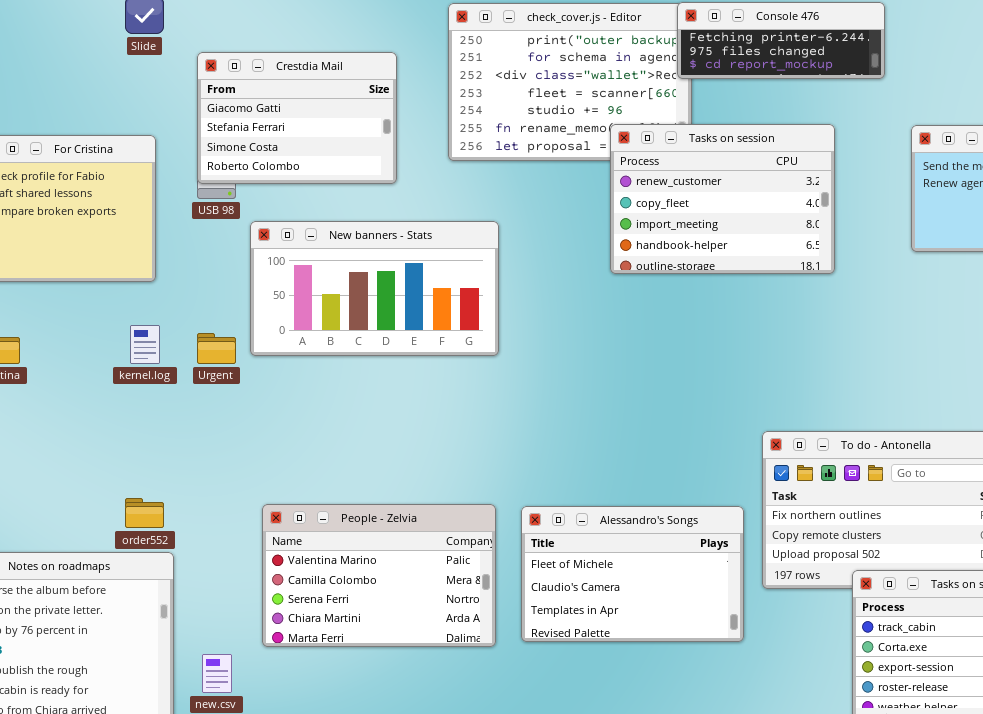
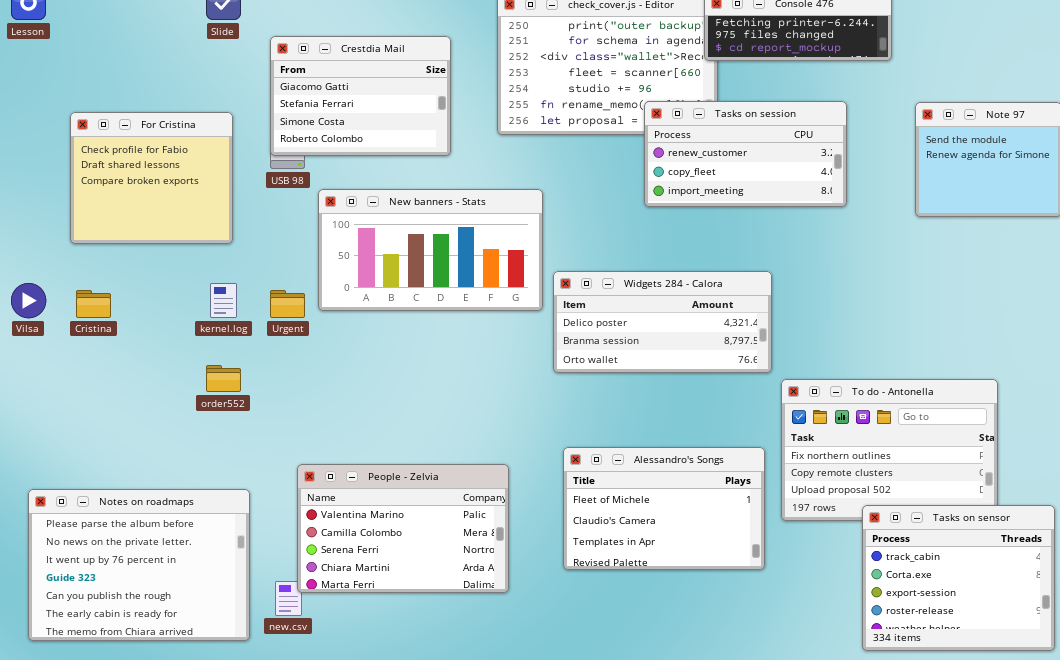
Tasks on session: [610,124,835,274] -> [644,101,847,207], resized
Widgets 284 - Calora: none -> [553,271,772,373], opened
order552: [125,498,164,528] -> [206,365,241,392], moved
People - Zelvia: [262,504,496,647] -> [297,464,509,593], moved

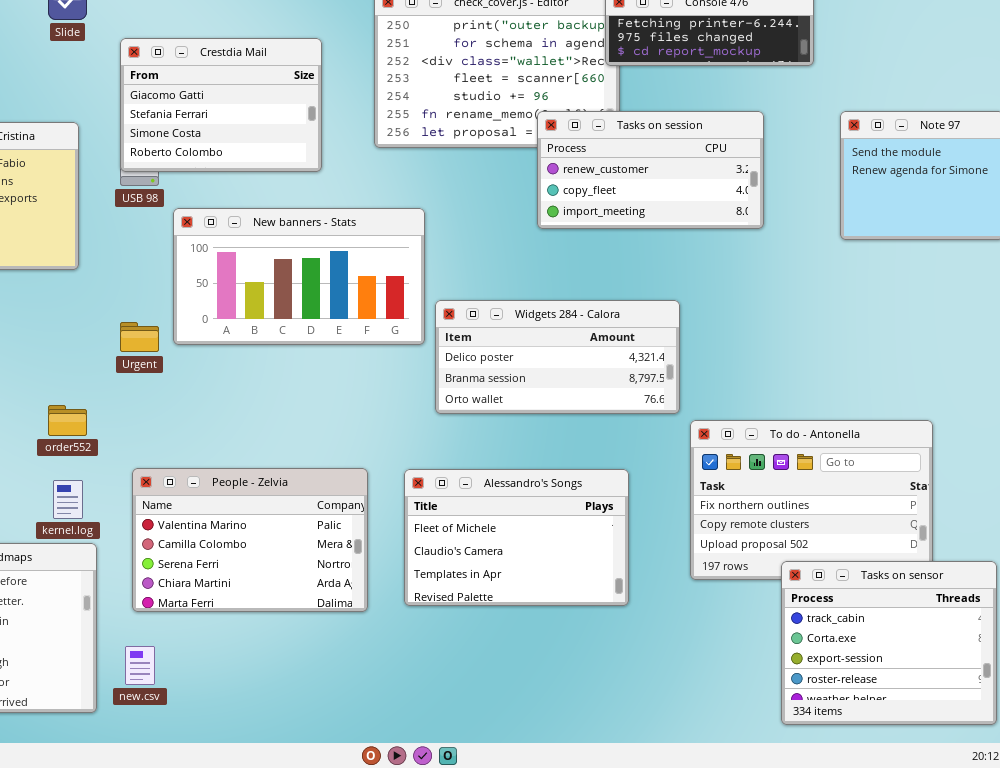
kernel.log: [210,283,237,318] -> [53,480,83,519], moved
Alessandro's Songs: [563,447,765,570] -> [404,469,629,606], moved
People - Zelvia: [297,464,509,593] -> [132,468,368,612], moved

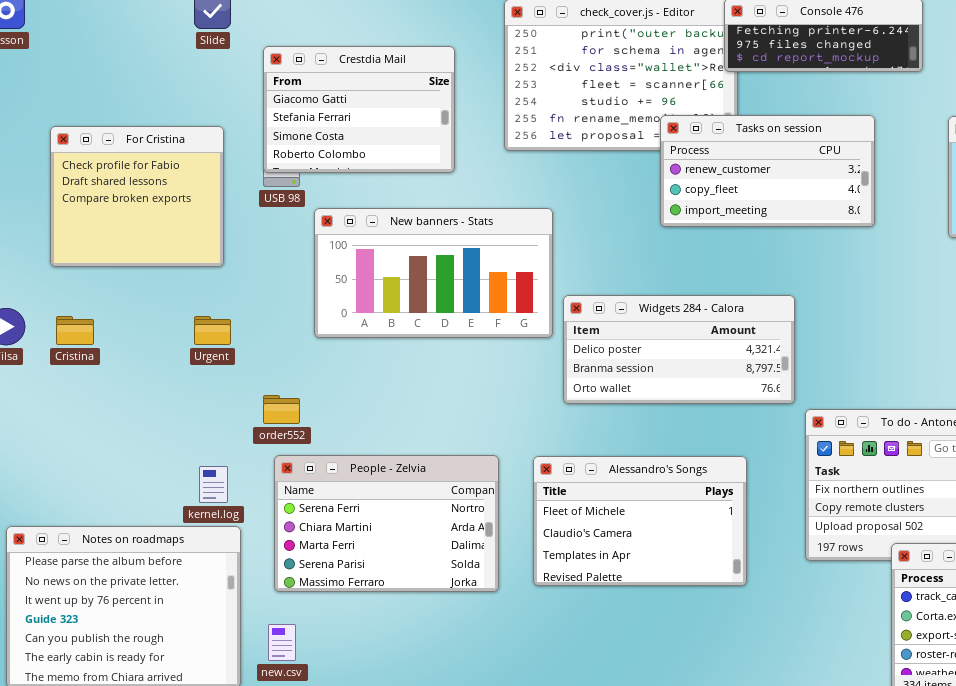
Urgent: [120,322,159,352] -> [194,316,231,345], moved
order552: [48,405,87,436] -> [263,395,300,424], moved
People - Zelvia: [132,468,368,612] -> [274,455,499,592], scrolled down 2 rows

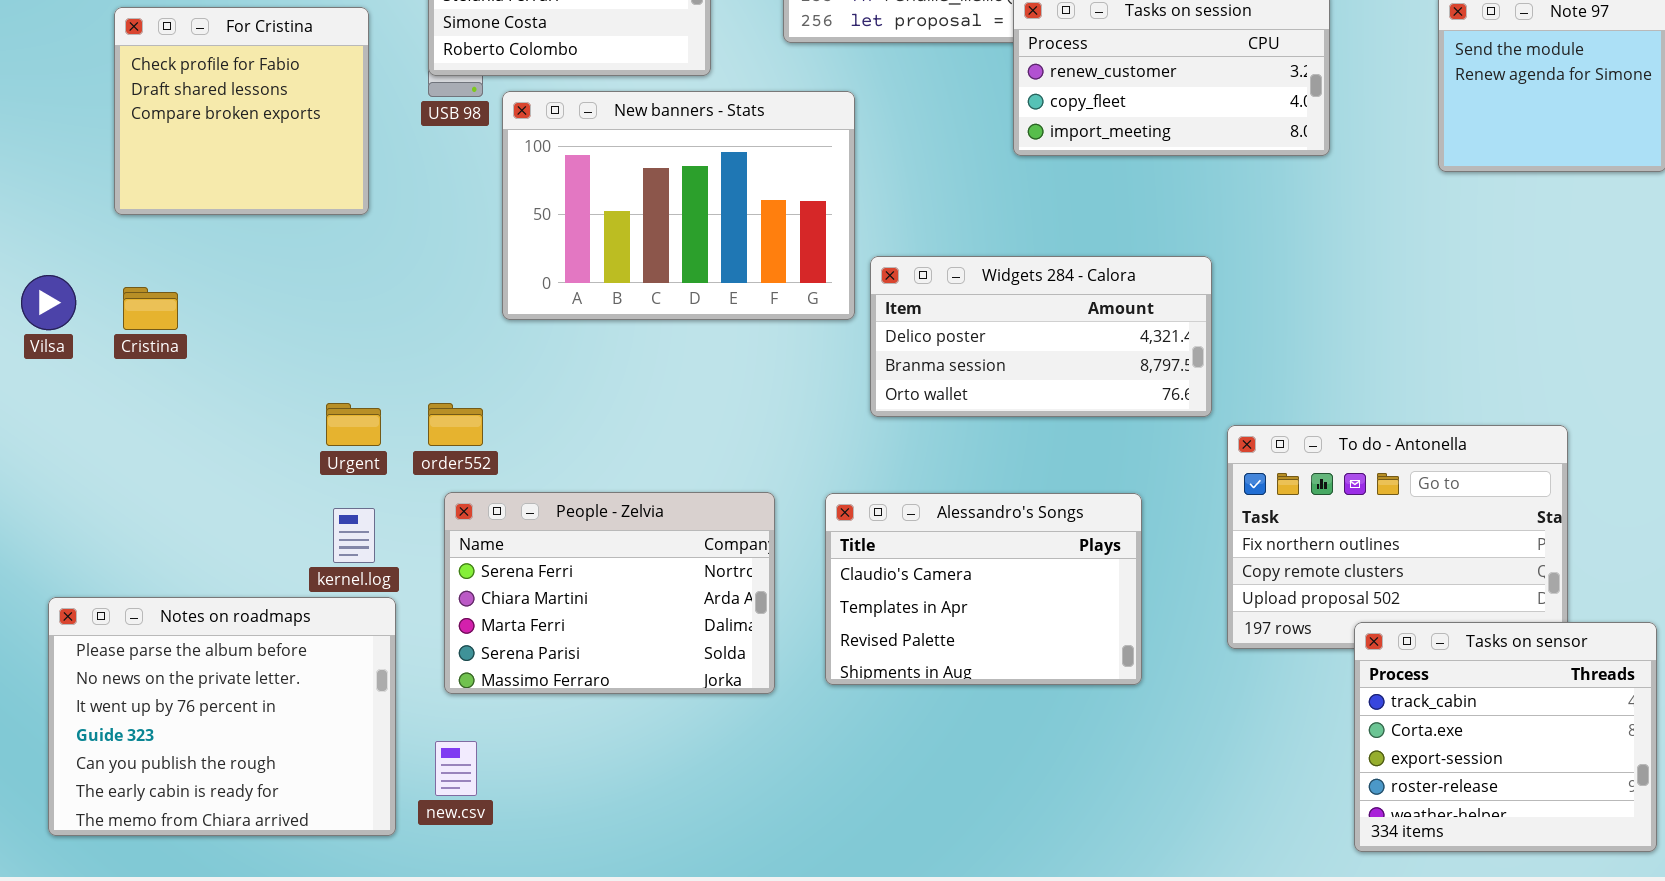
New banners - Stats: [314,208,553,338] -> [502,91,855,320], resized
Urgent: [194,316,231,345] -> [326,403,381,446], moved
Alessandro's Songs: [533,456,747,586] -> [825,493,1142,685], scrolled down 1 row

